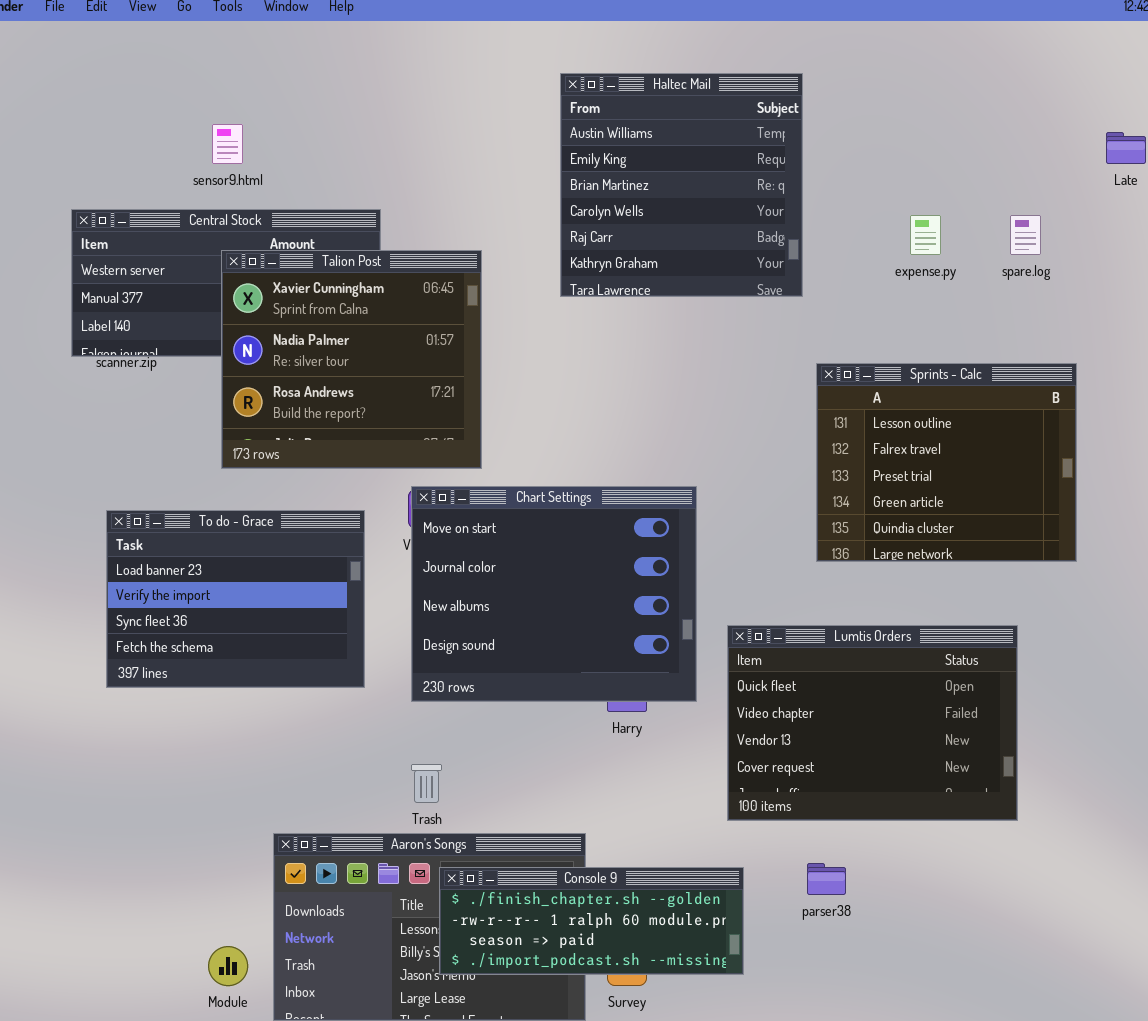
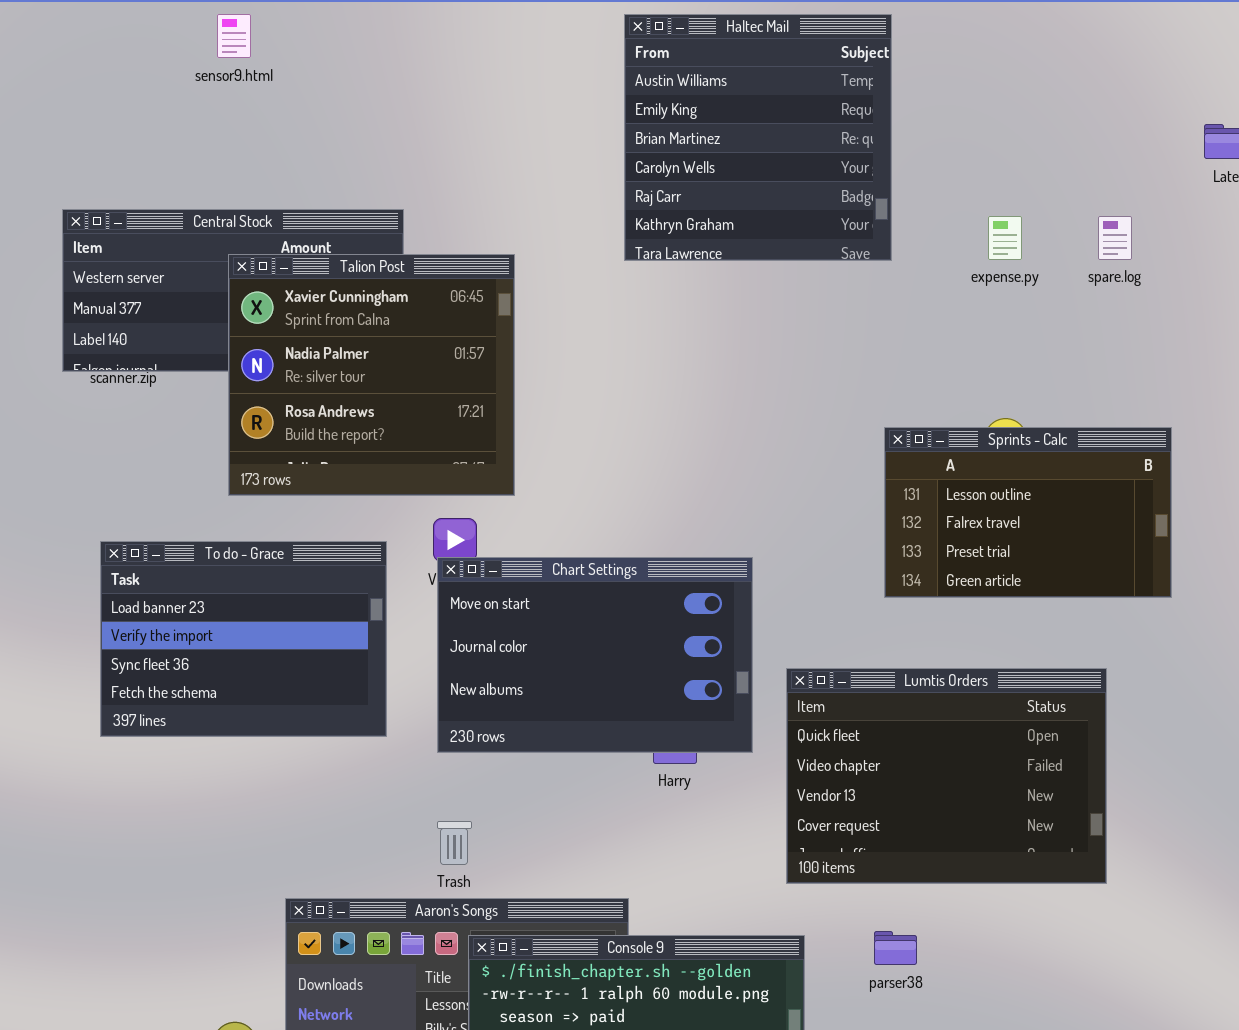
Haltec Mail: [560,73,803,297] -> [624,14,892,261], moved
sensor9.html: [212,124,243,164] -> [217,14,251,58], moved
Sprints - Calc: [816,363,1077,562] -> [884,427,1172,598], resized
Chart Settings: [411,486,697,702] -> [437,557,753,753], resized

